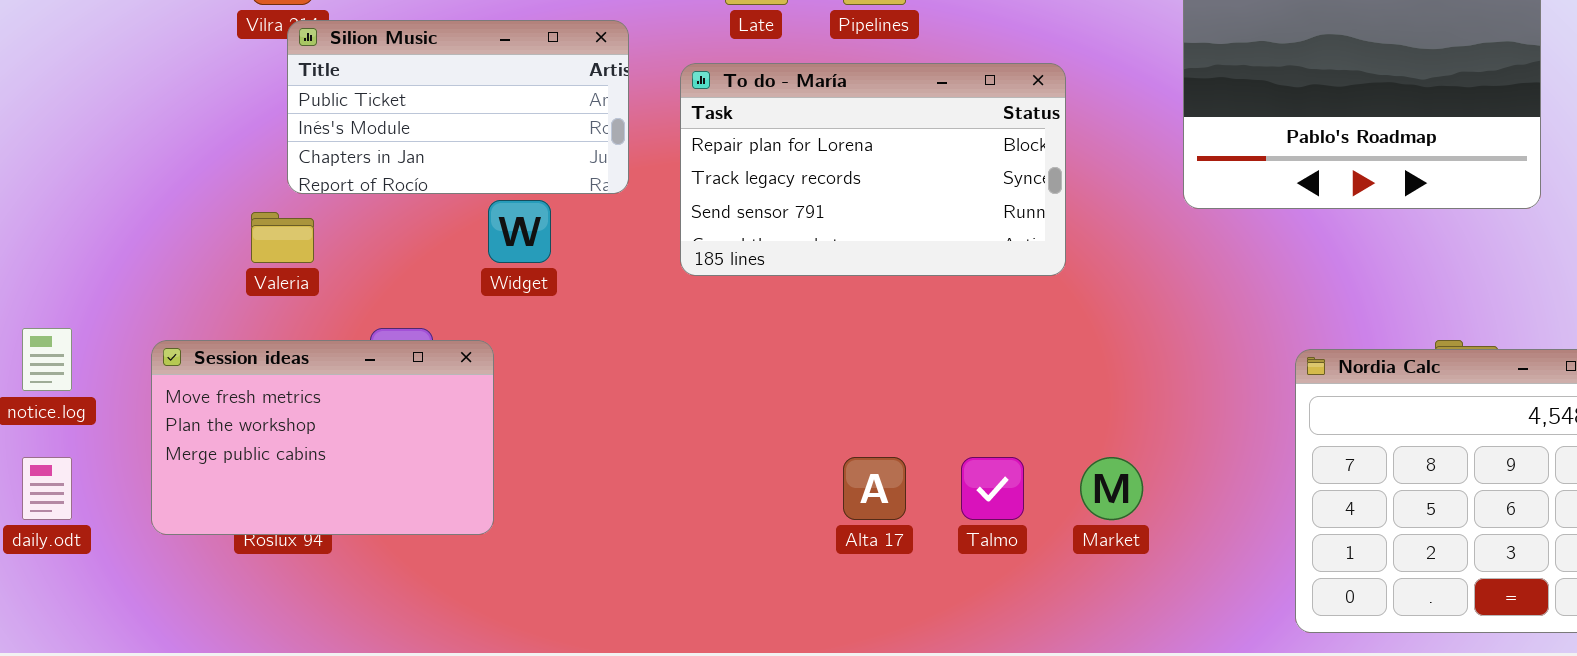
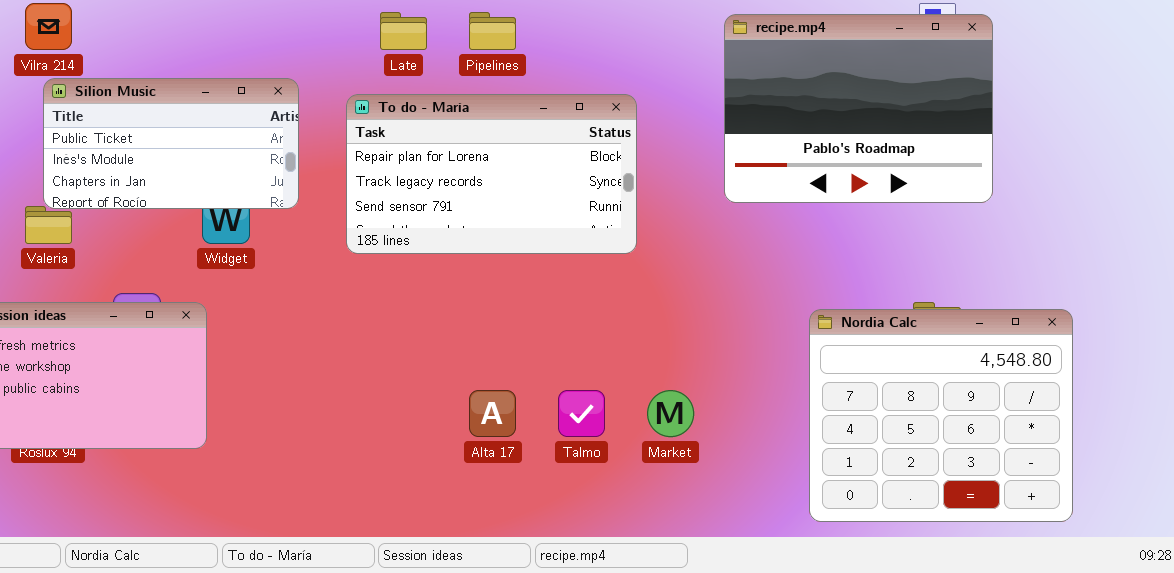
Silion Music: [287,20,629,194] -> [43,78,299,209], moved

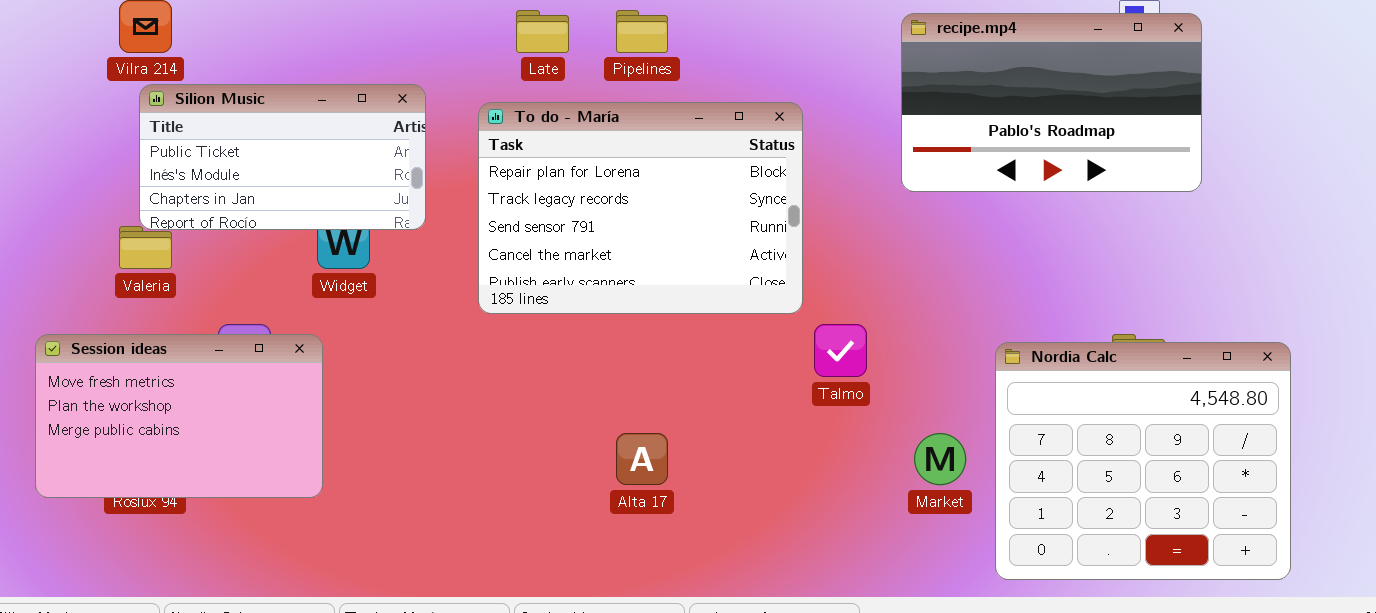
recipe.mp4: [724,14,993,203] -> [901,13,1202,192], resized
To do - María: [346,94,637,254] -> [478,102,803,314], resized
Talmo: [558,390,605,437] -> [814,324,867,377], moved
Market: [647,390,694,437] -> [914,433,966,485], moved

